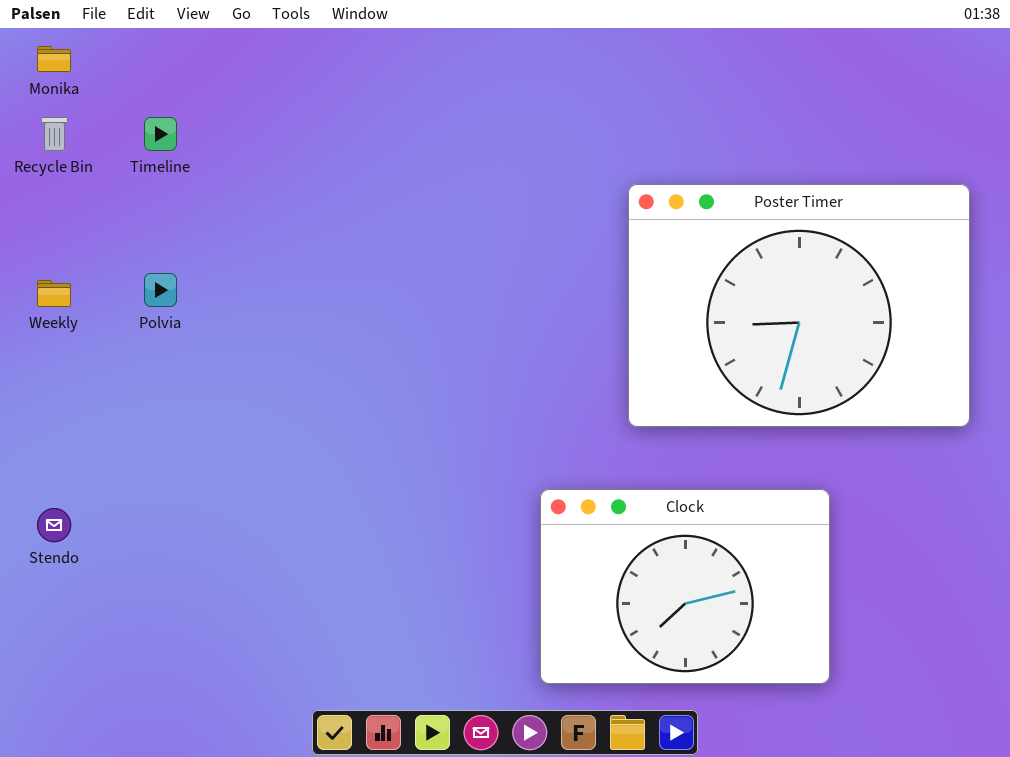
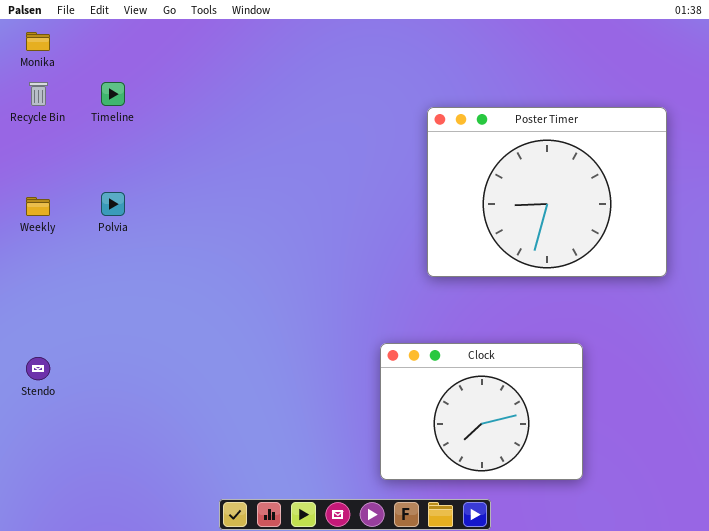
Poster Timer: [628,184,970,427] -> [427,107,667,277], moved

